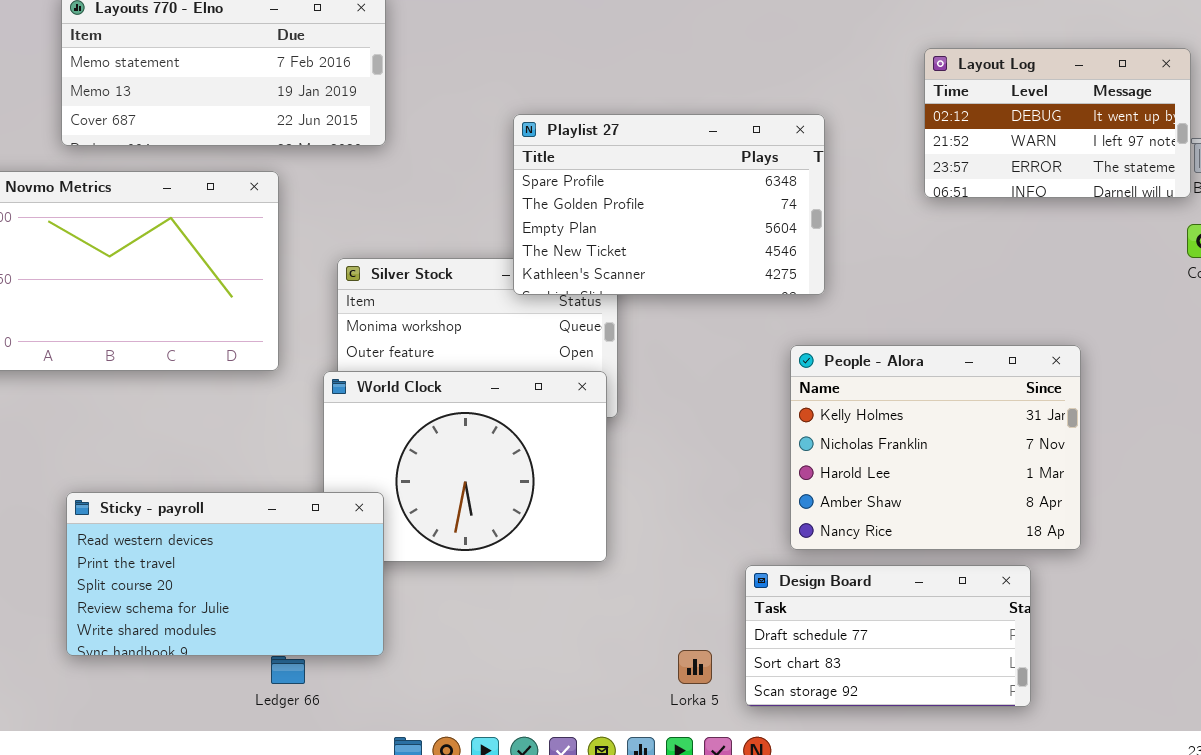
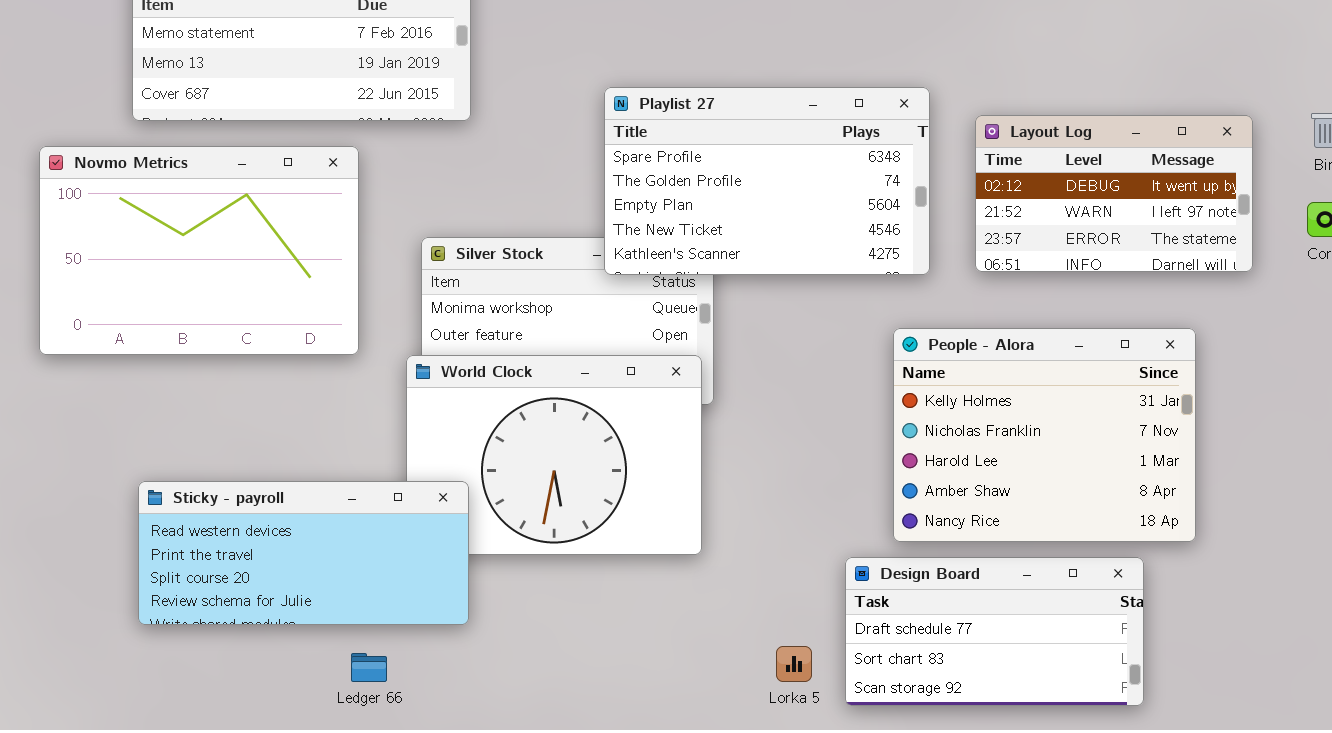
Layout Log: [924,48,1191,198] -> [975,115,1253,272], moved
Sticky - payroll: [66,492,384,656] -> [138,481,469,625], resized

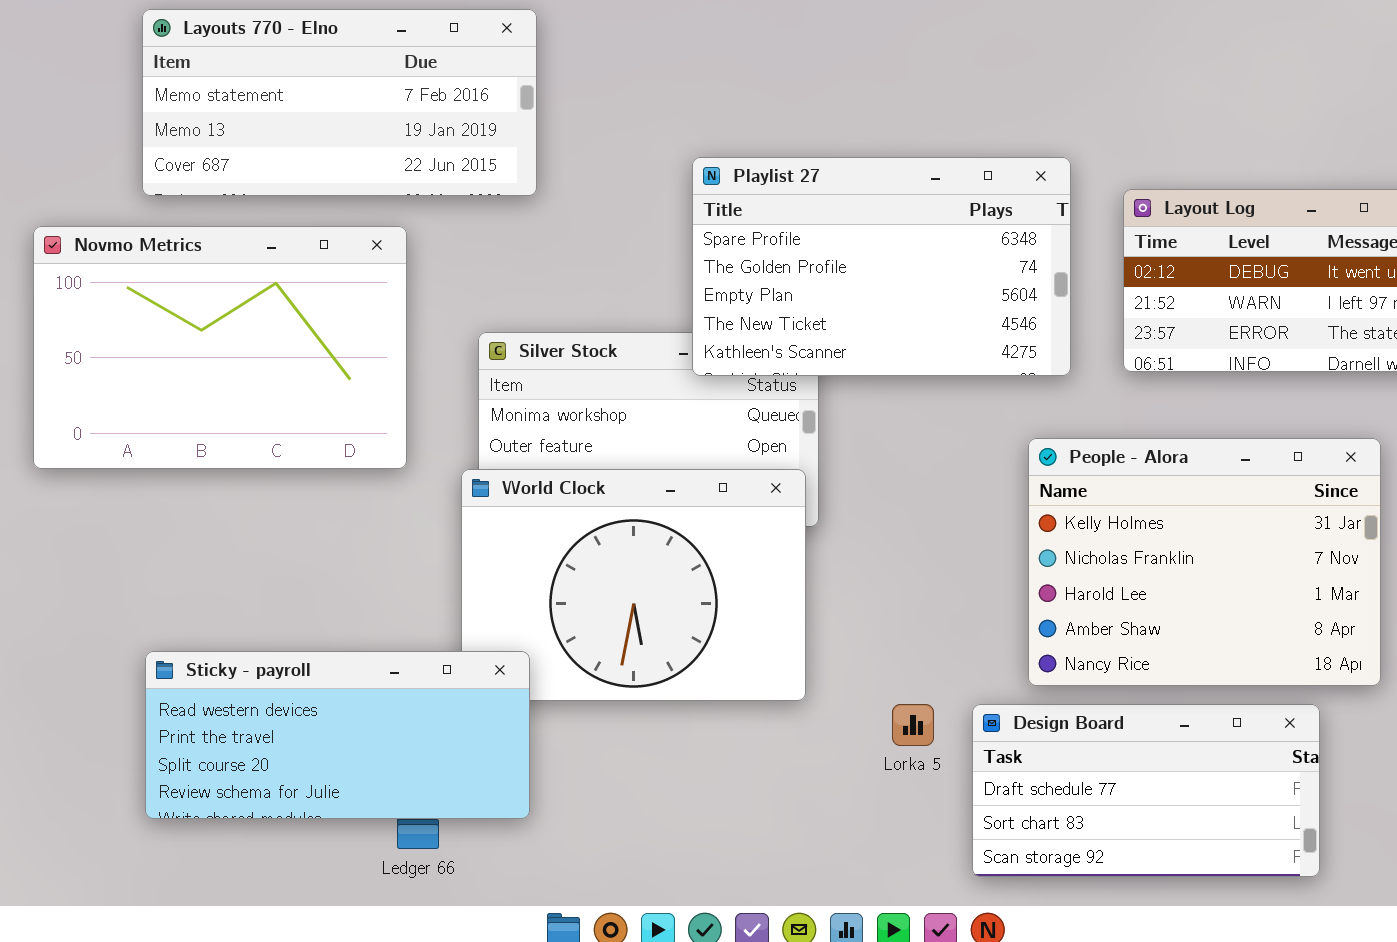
Sticky - payroll: [138,481,469,625] -> [145,651,530,819], moved
Lorka 5: [776,646,812,682] -> [892,704,934,746], moved

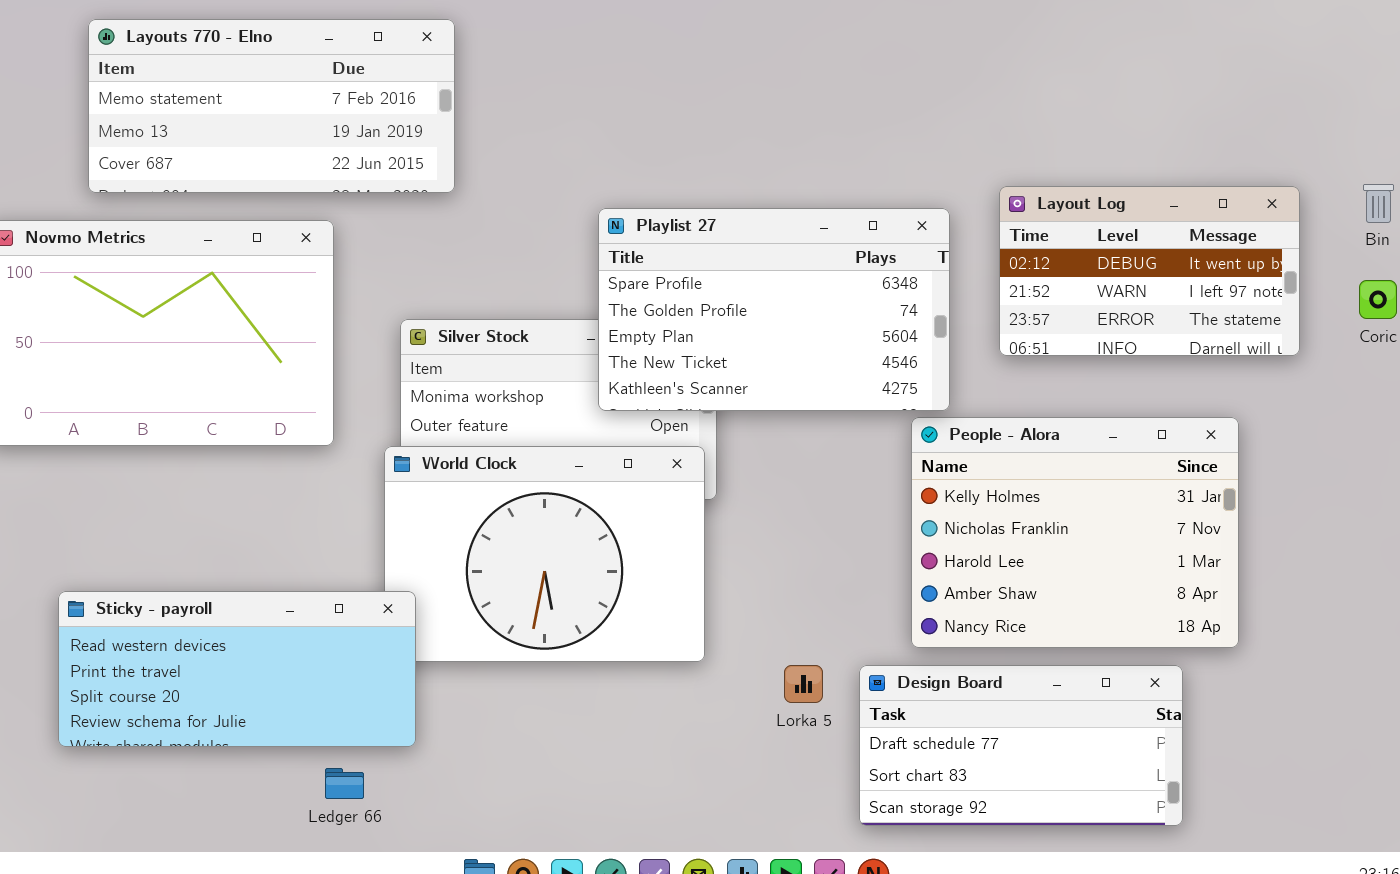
Playlist 27: [692,157,1071,376] -> [598,208,950,411], moved
Sticky - payroll: [145,651,530,819] -> [58,591,416,747], moved

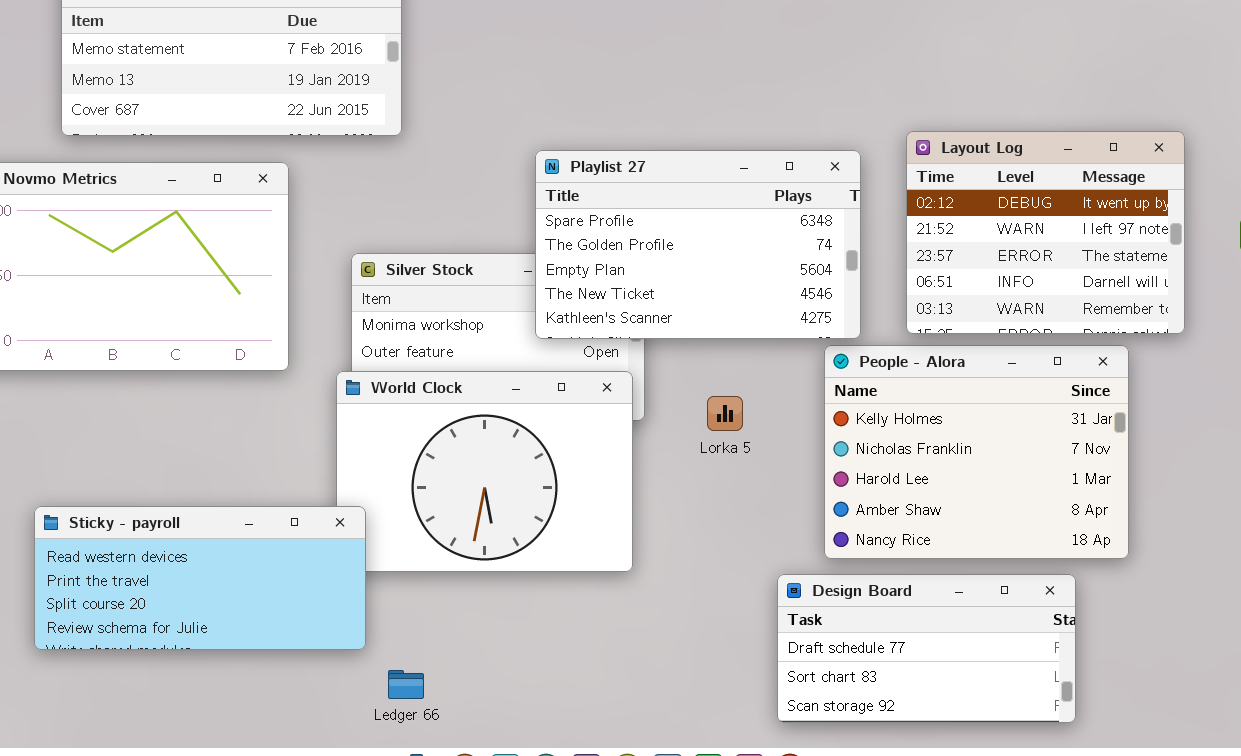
Layout Log: [999,186,1300,356] -> [906,131,1185,334], resized
Lorka 5: [784,665,823,703] -> [707,396,743,431], moved
Ledger 66: [325,768,364,799] -> [388,670,424,699], moved

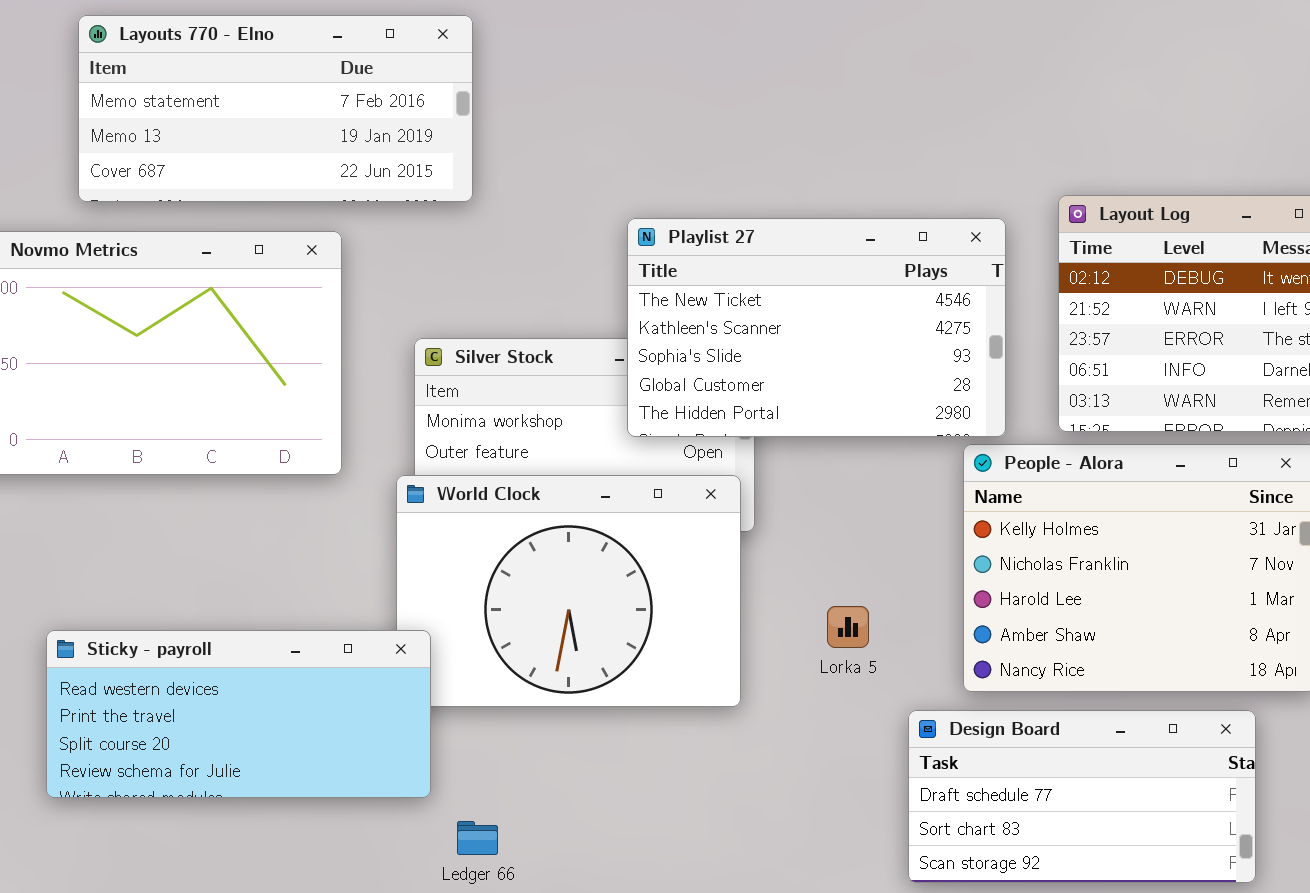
Playlist 27: [535,150,861,339] -> [627,218,1006,437], scrolled down 3 rows
Lorka 5: [707,396,743,431] -> [827,606,869,648], moved

